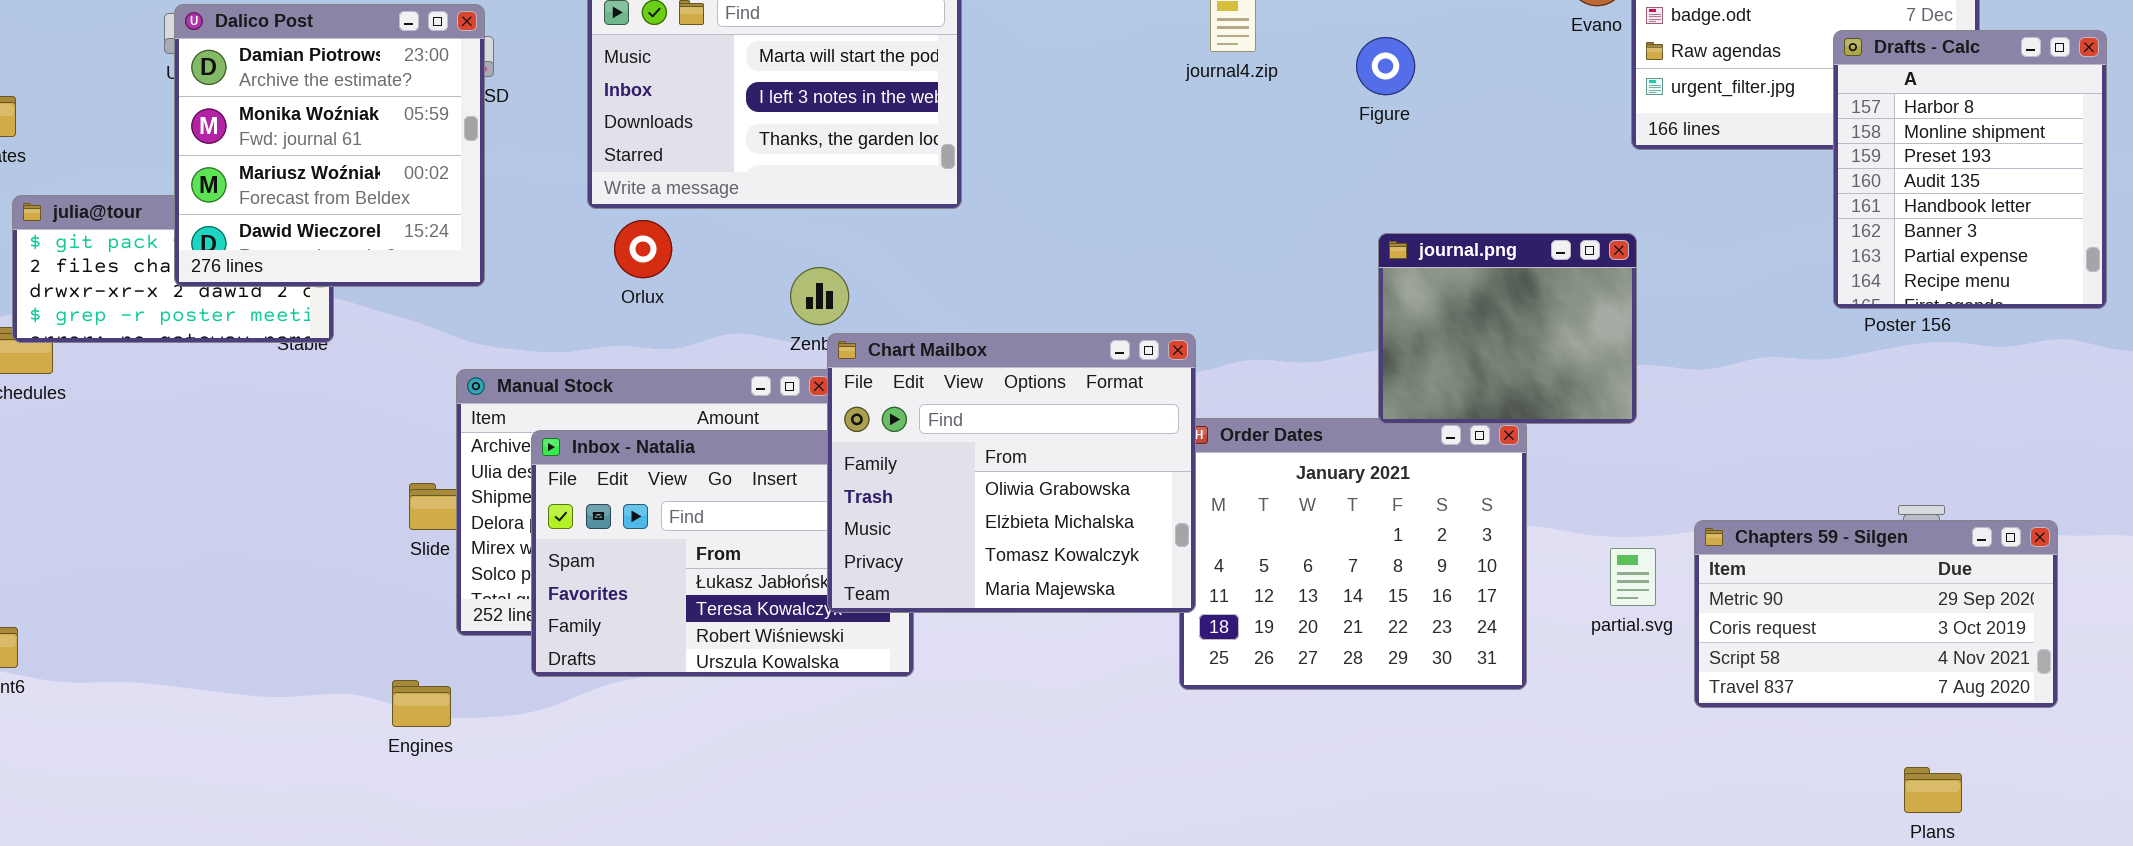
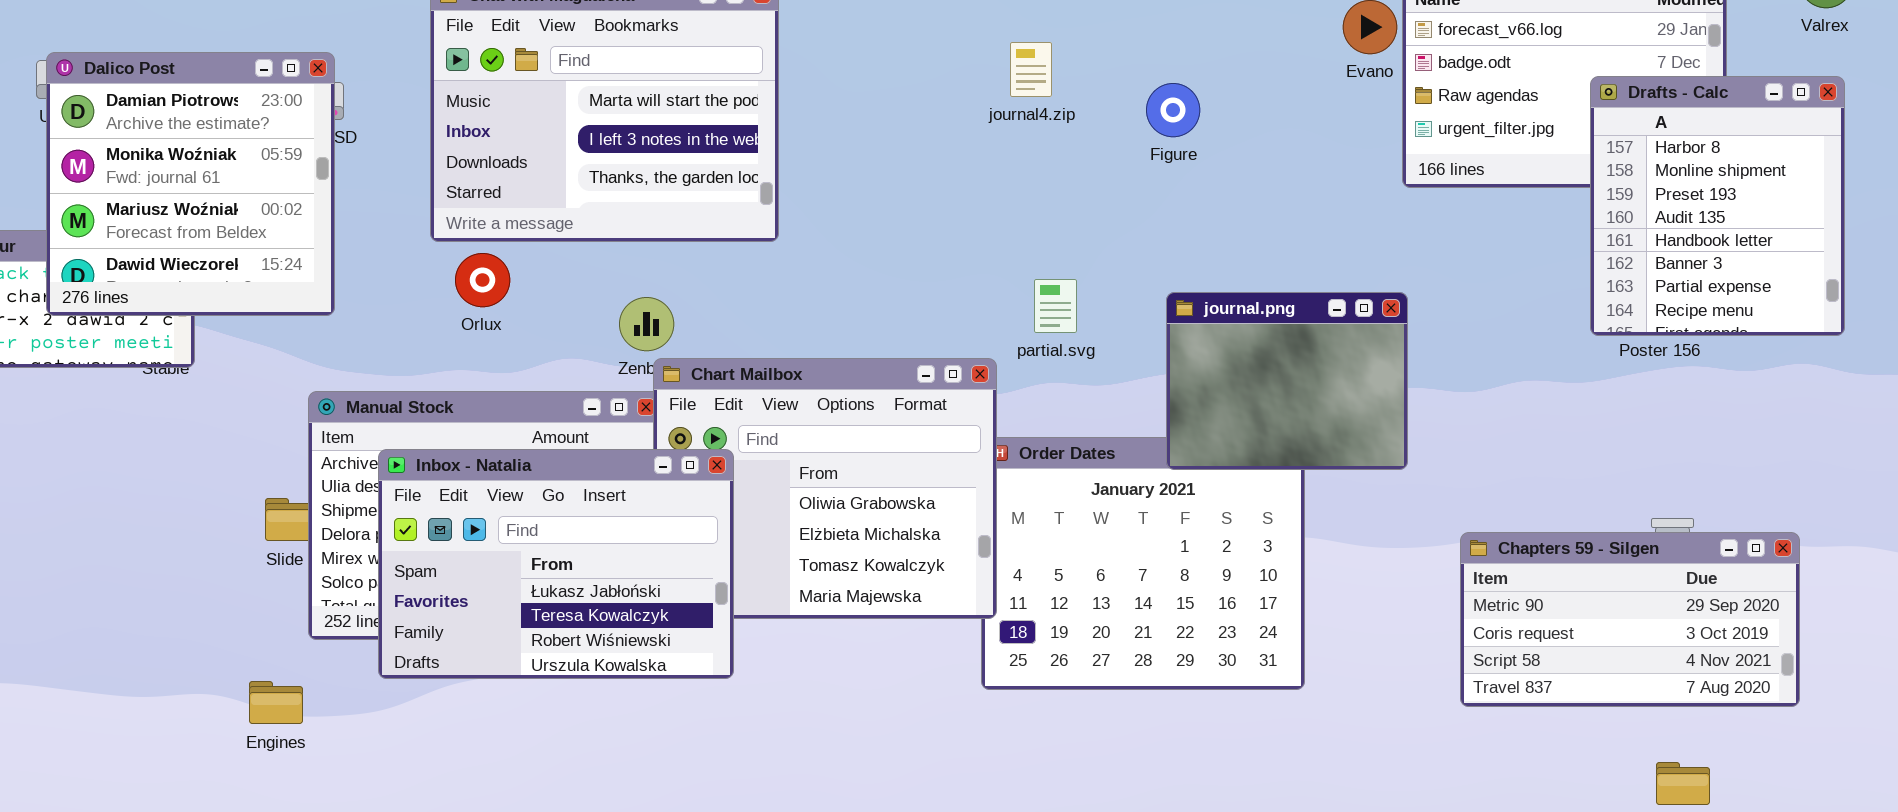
journal.png: [1378,233,1637,424] -> [1166,292,1408,470], moved
Inbox - Natalia: [531,430,914,677] -> [378,449,734,679], raised
partial.svg: [1610,548,1656,606] -> [1034,279,1077,333], moved

